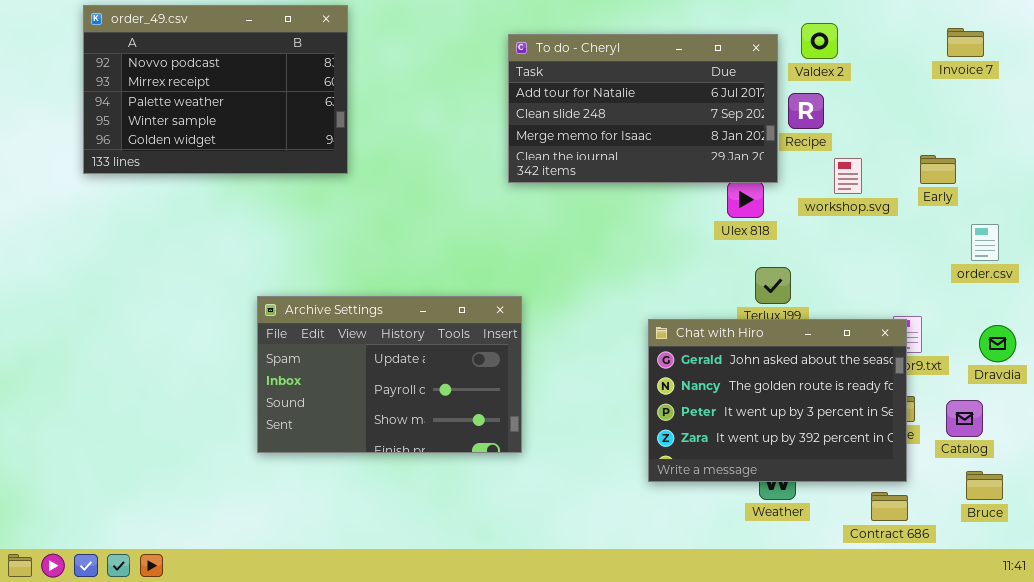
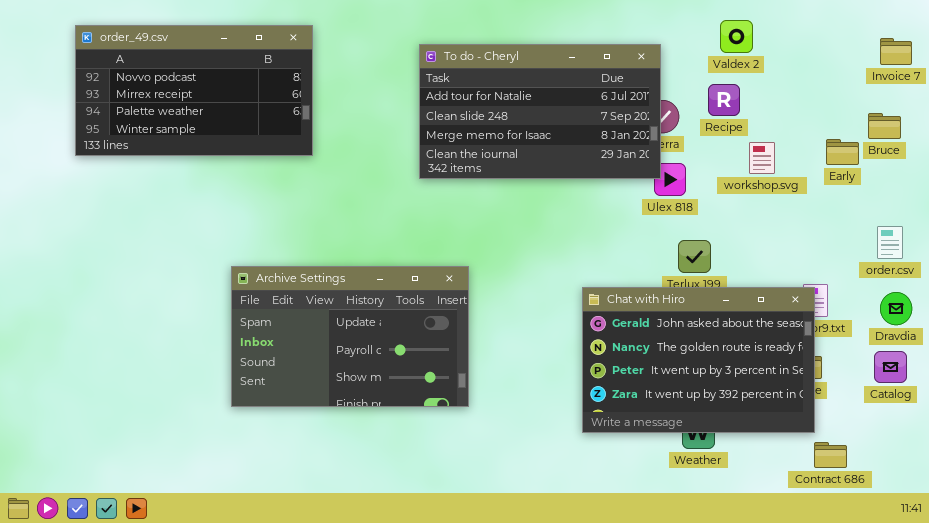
order_49.csv: [83,5,348,174] -> [75,25,313,156], resized
Invoice 7: [947,28,984,57] -> [880,38,912,65], moved
To do - Cheryl: [508,34,778,183] -> [419,44,661,179], moved
order.csv: [971,224,999,261] -> [877,226,903,259], moved
Catalog: [946,400,983,437] -> [874,351,907,383], moved
Bruce: [966,471,1003,500] -> [868,113,901,139], moved
Contract 686: [871,492,908,521] -> [814,442,847,468], moved

